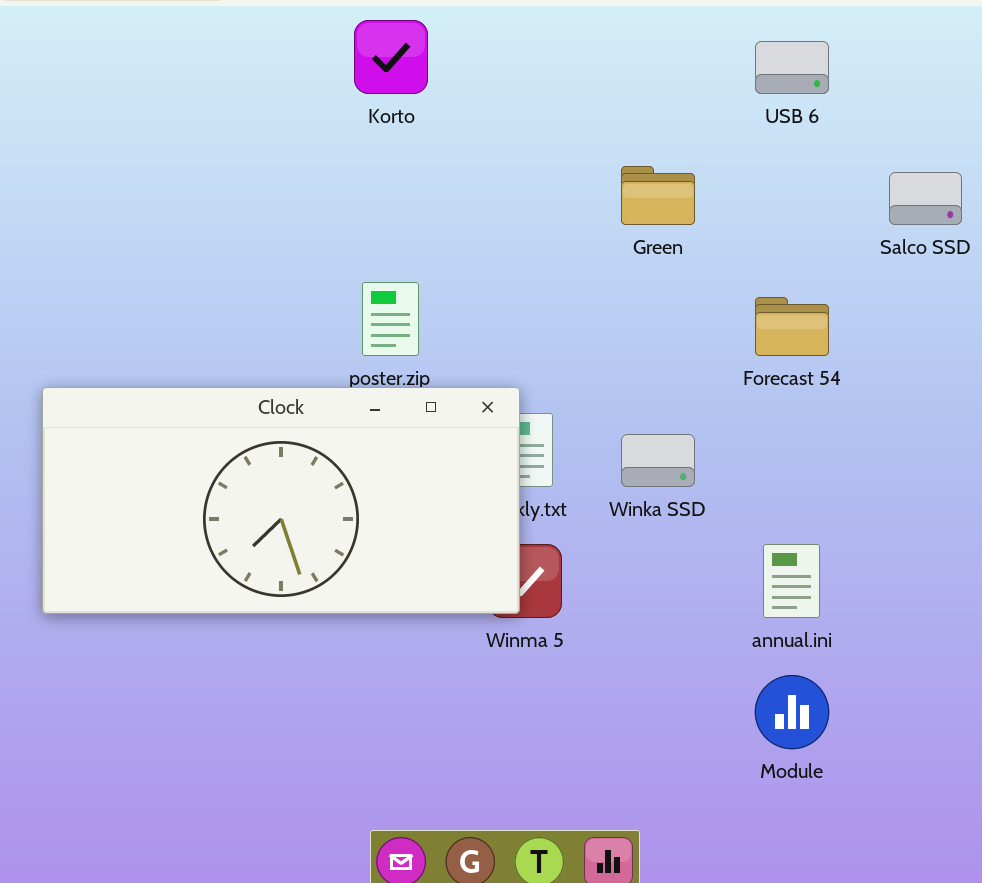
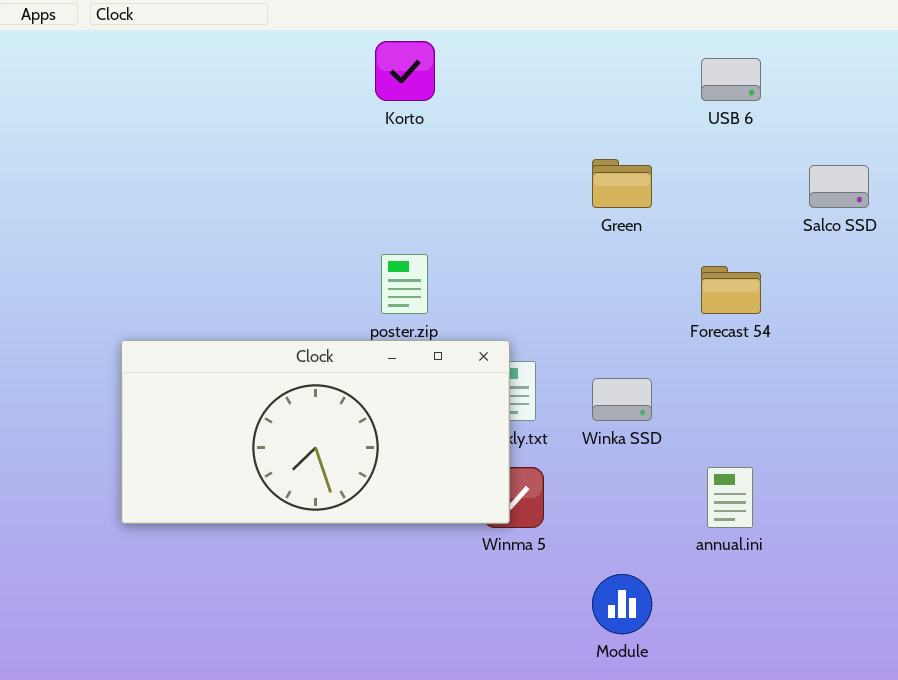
Module: [755,675,829,749] -> [592,574,652,634], moved

